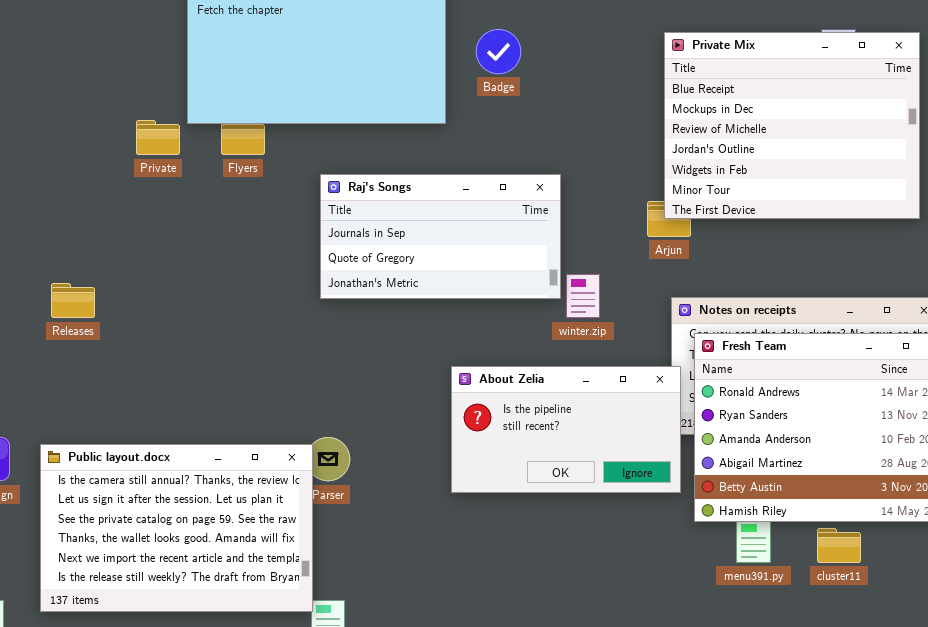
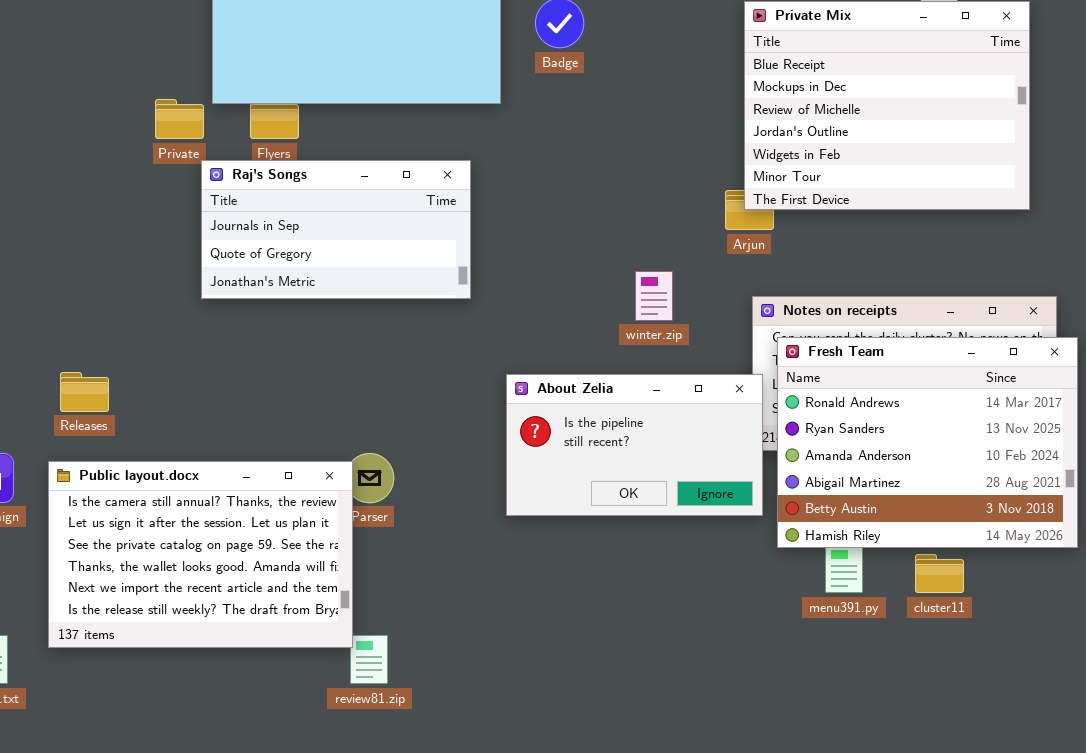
Raj's Songs: [320,174,561,299] -> [201,160,471,299], moved
Releases: [51,283,95,318] -> [60,372,109,412], moved

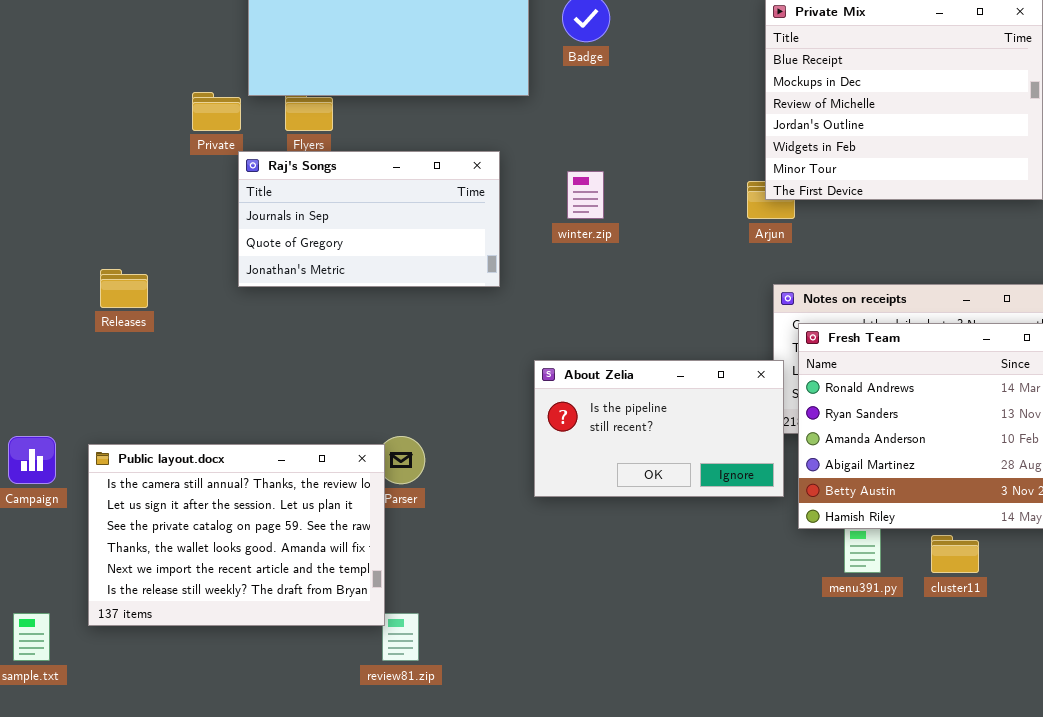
winter.zip: [635,271,673,321] -> [567,171,604,219], moved
Releases: [60,372,109,412] -> [100,269,148,308], moved

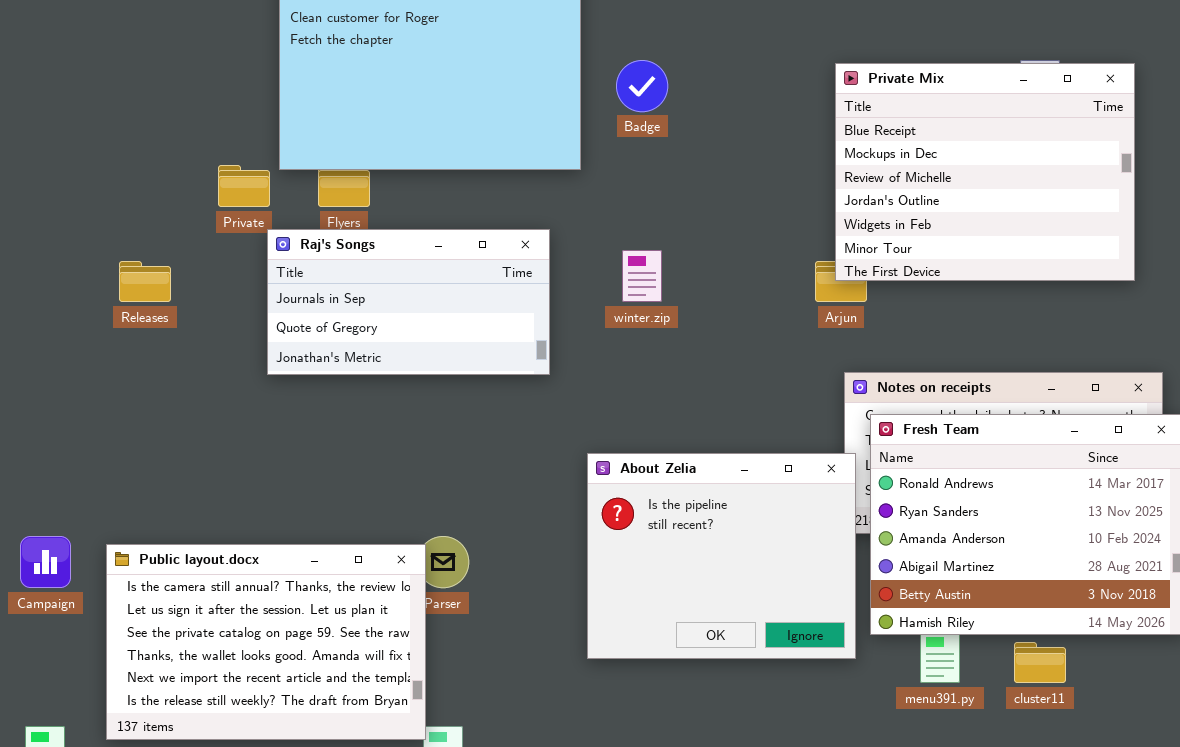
Releases: [100,269,148,308] -> [119,261,171,302], moved
About Zelia: [534,360,784,497] -> [587,453,856,659], resized

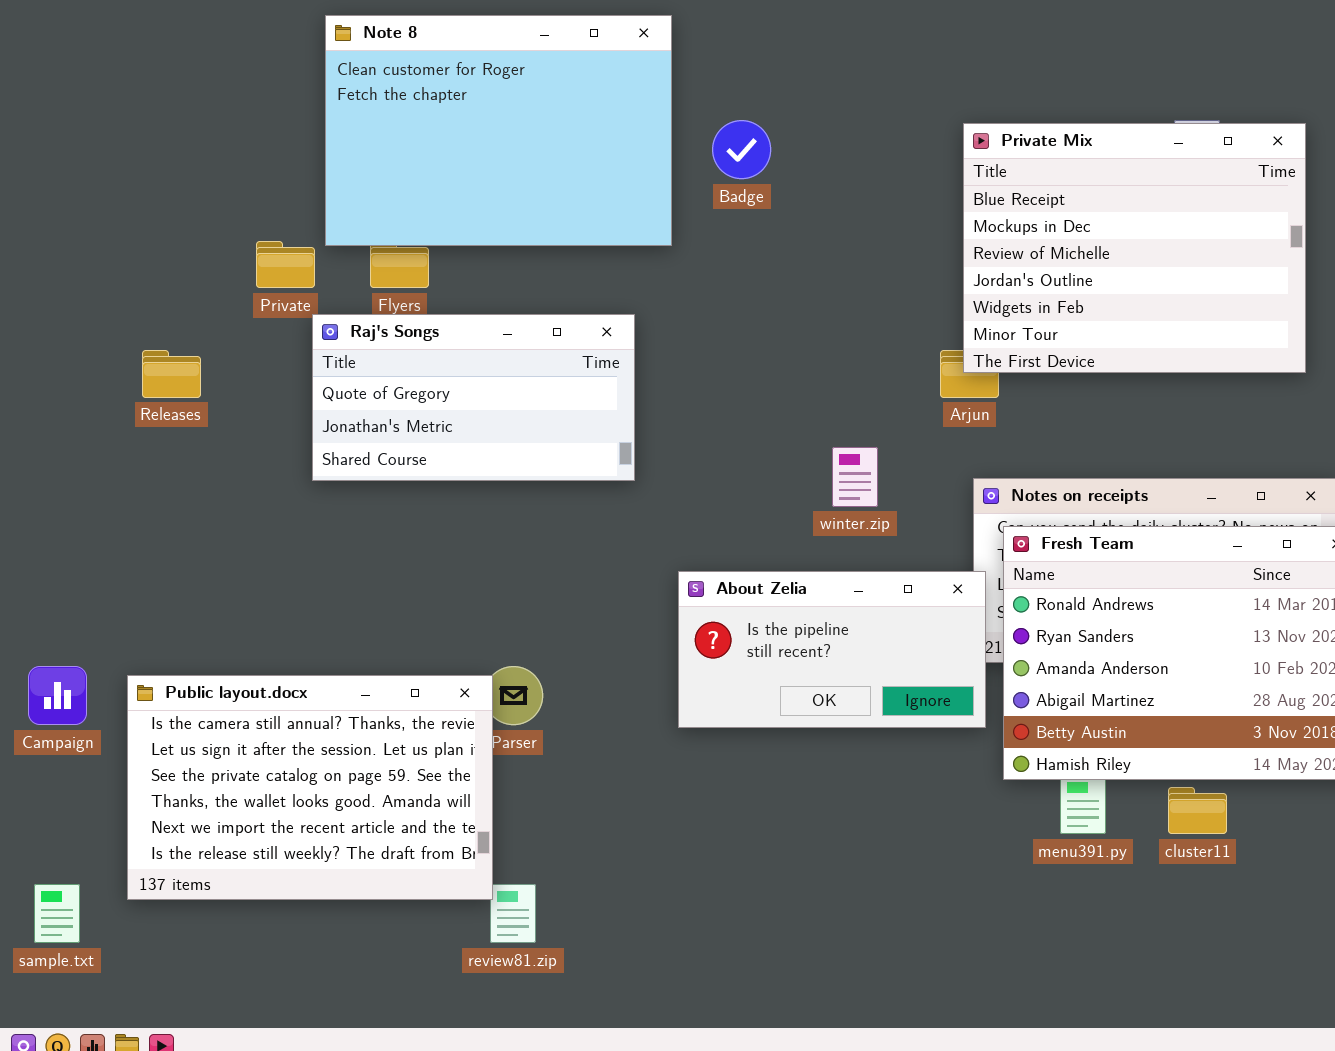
Raj's Songs: [267,229,550,375] -> [312,314,635,481], scrolled down 1 row
winter.zip: [622,250,662,302] -> [832,447,878,507], moved
About Zelia: [587,453,856,659] -> [678,571,986,728], resized

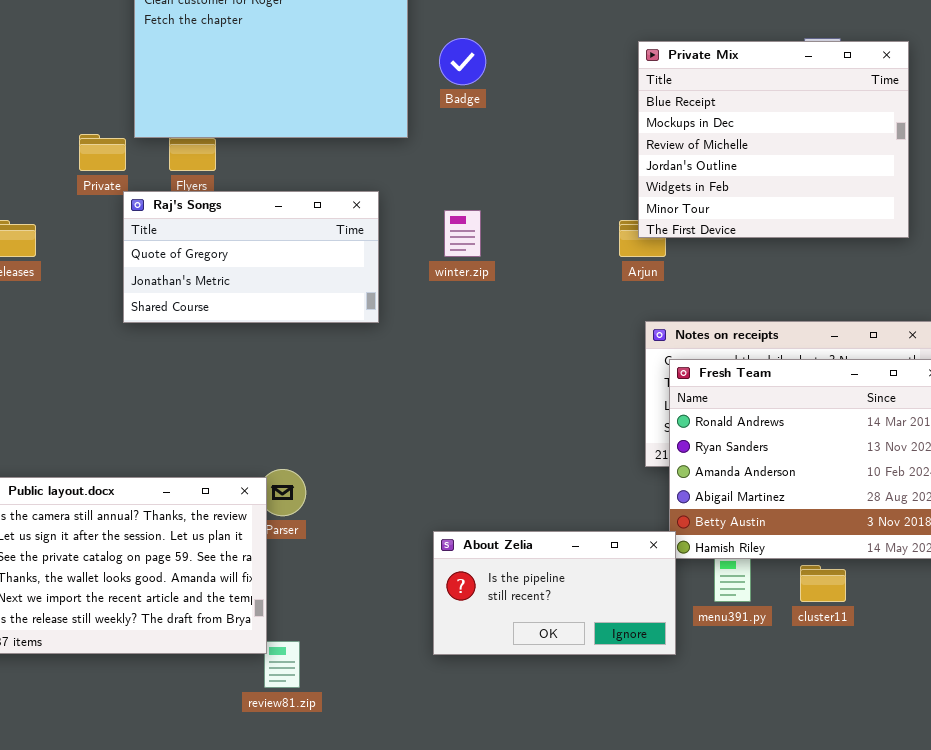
winter.zip: [832,447,878,507] -> [444,210,481,257], moved
About Zelia: [678,571,986,728] -> [433,531,676,655], moved

